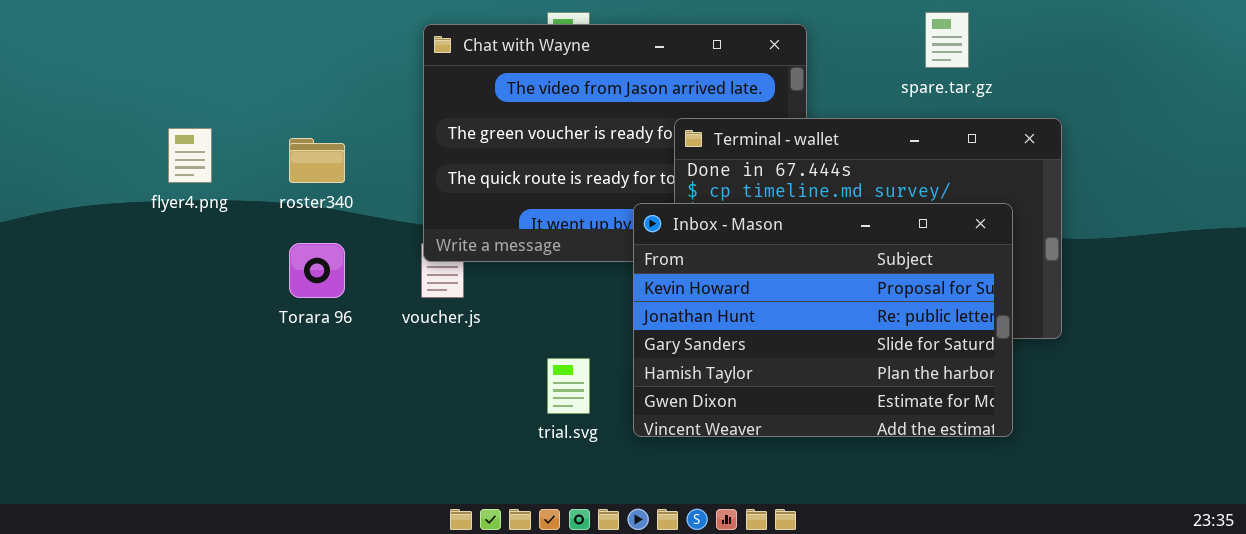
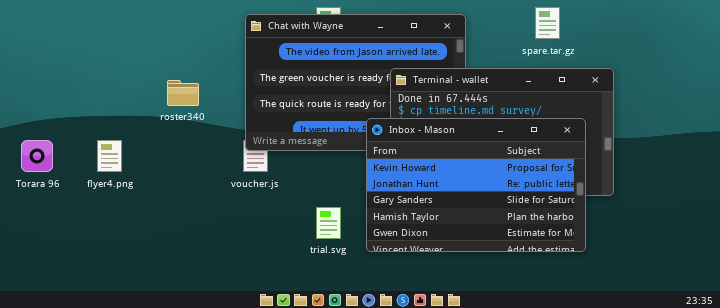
flyer4.png: [168,128,212,183] -> [97,140,122,172], moved
Torara 96: [289,243,345,298] -> [21,140,53,172], moved

